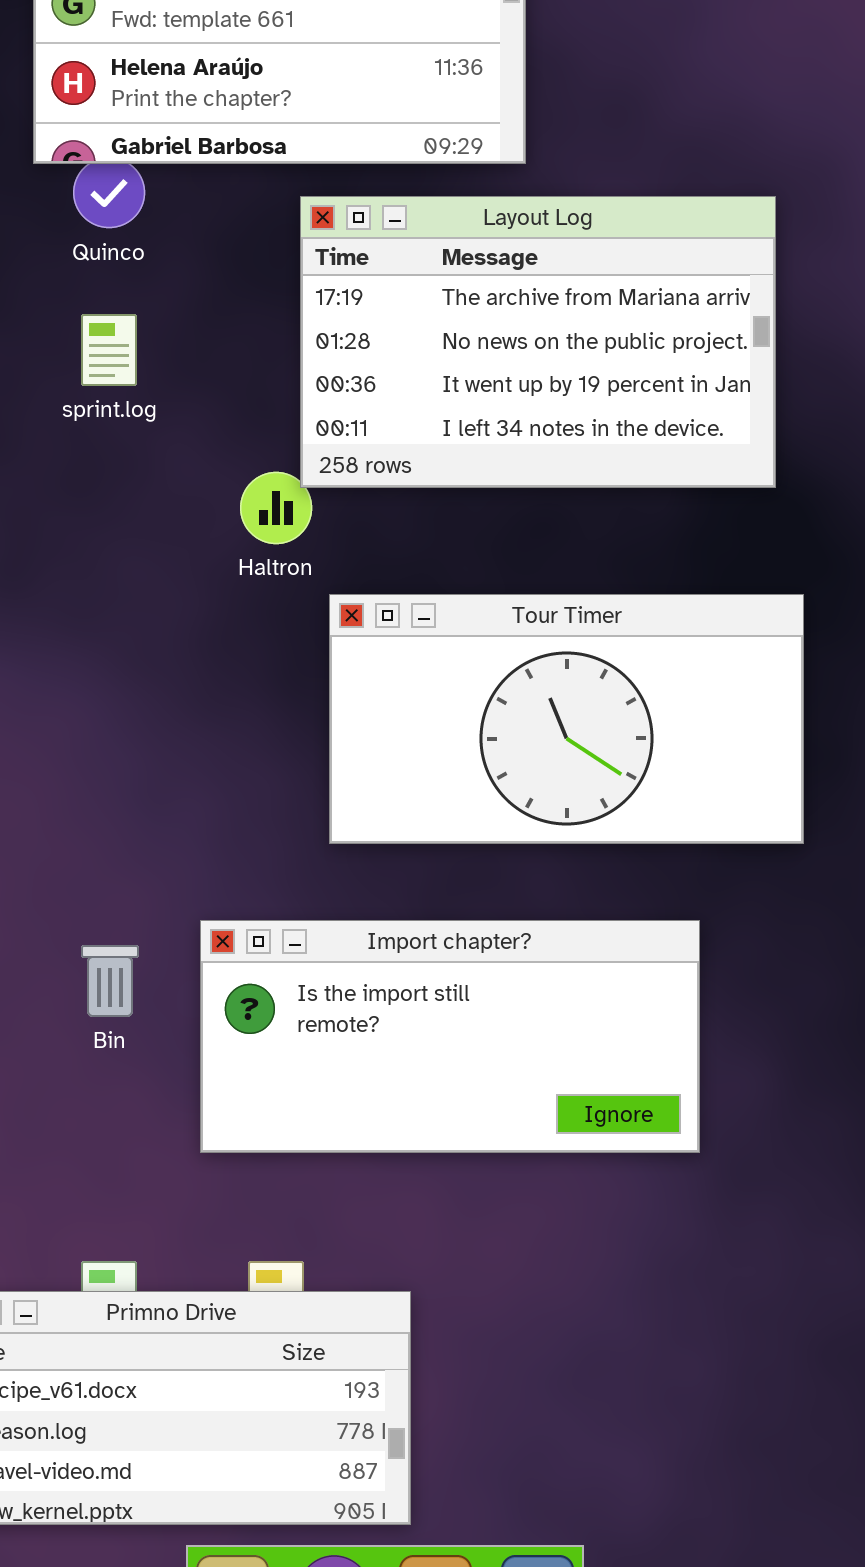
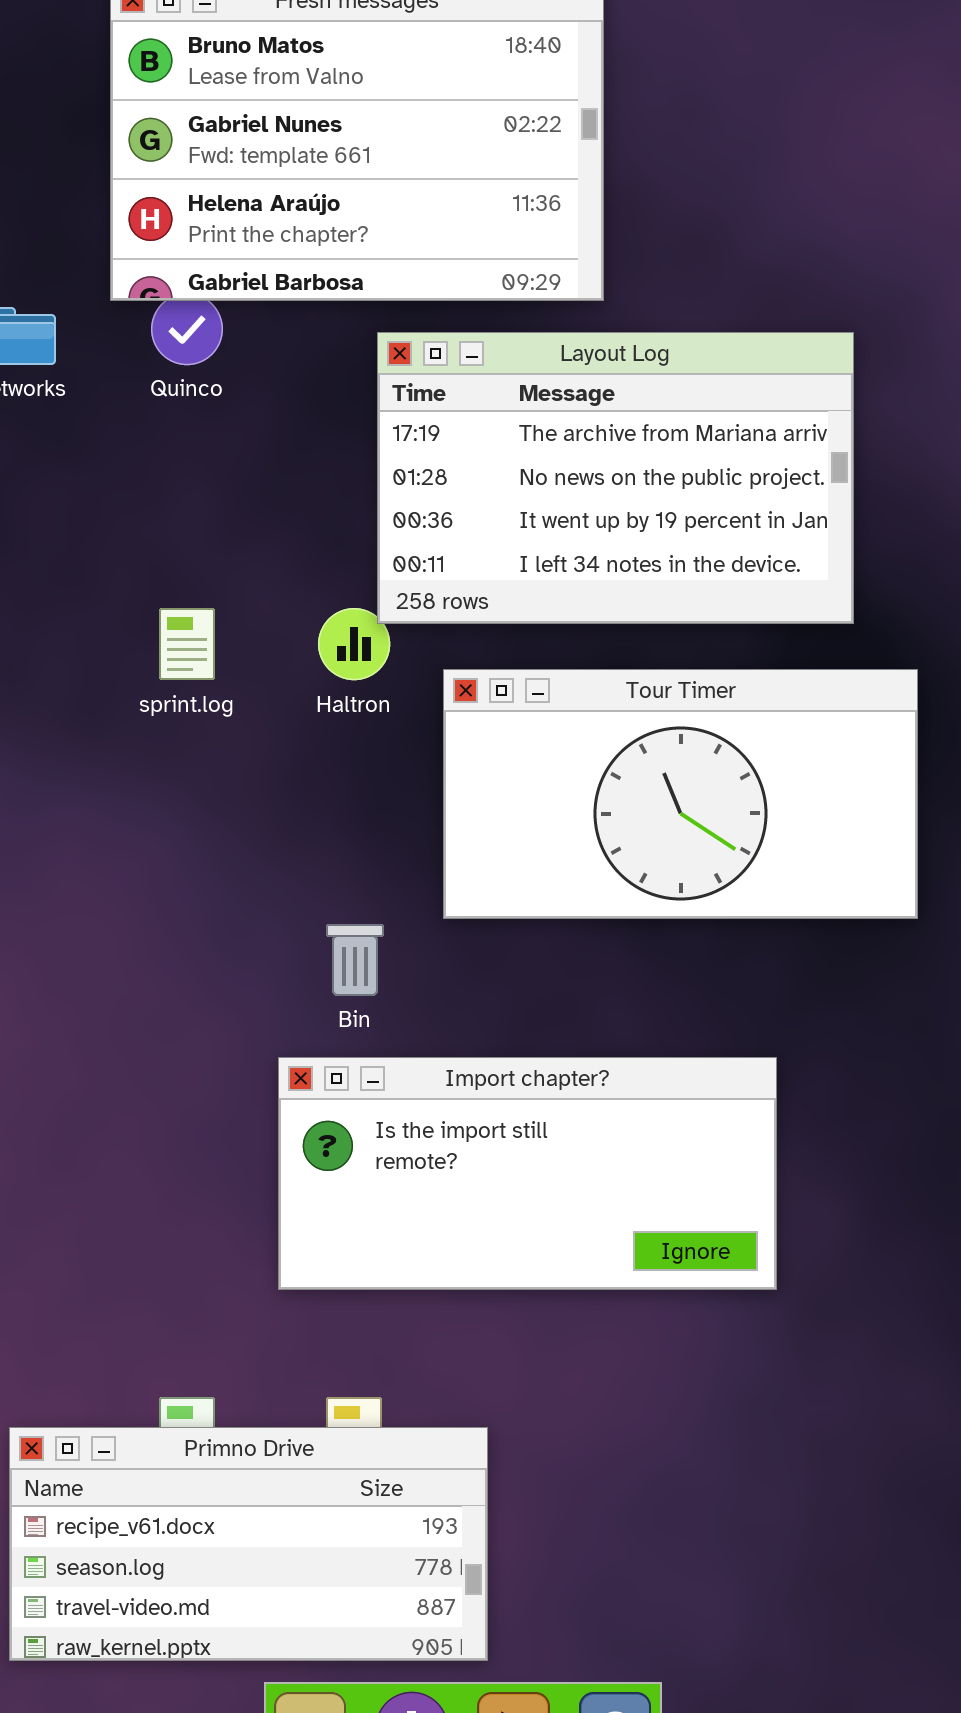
sprint.log: [81,314,137,386] -> [159,608,215,680], moved
Tour Timer: [329,594,804,844] -> [443,669,918,919], moved
Bin: [81,945,139,1017] -> [326,924,384,996], moved

